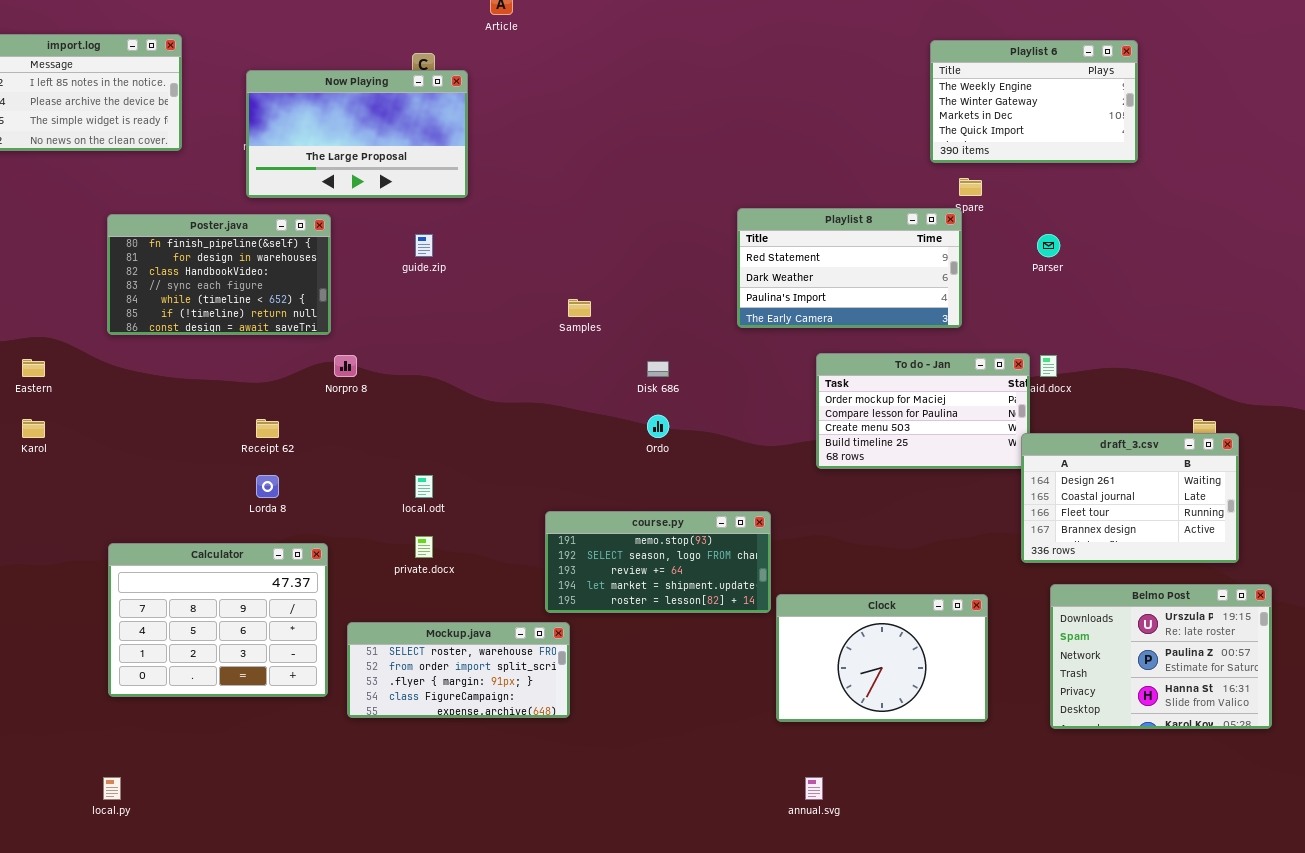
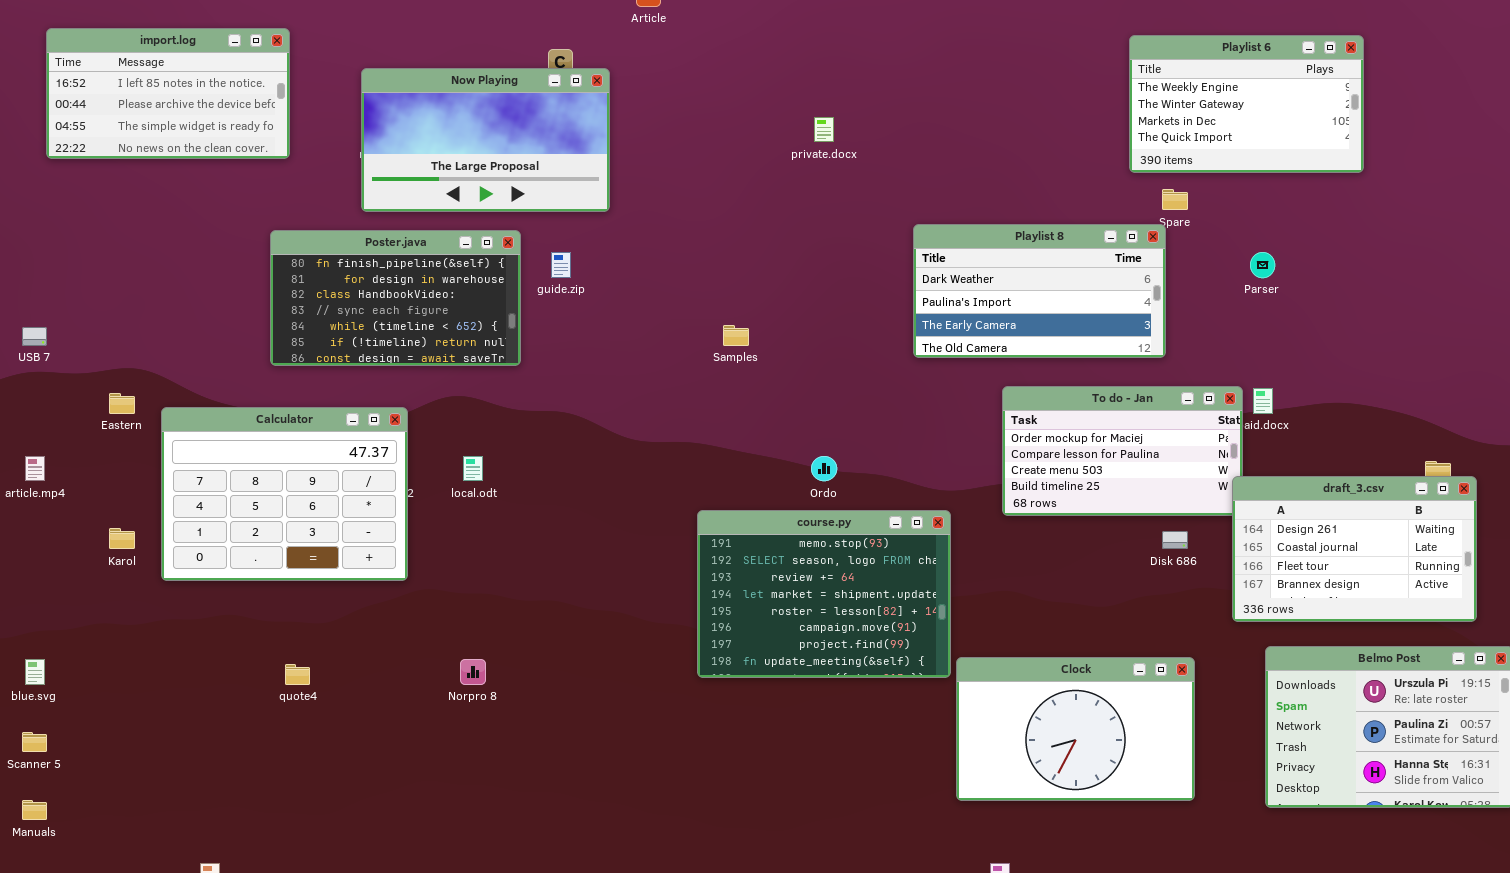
Playlist 8: [737,208,962,328] -> [913,224,1166,358], scrolled down 1 row
Poster.java: [107,214,331,335] -> [270,230,521,366], moved
Norpro 8: [334,355,357,377] -> [460,659,486,685], moved
Disk 686: [647,361,669,377] -> [1162,531,1188,549], moved
Karol: [22,419,45,438] -> [109,528,135,549], moved
local.odt: [415,475,433,498] -> [463,456,483,481], moved
course.py: [545,511,771,613] -> [697,510,951,678], resized
private.docx: [415,536,433,558] -> [814,117,834,142], moved
Calculator: [108,543,328,697] -> [161,407,408,581], moved
Mockup.java: [347,622,570,718] -> none, closed

